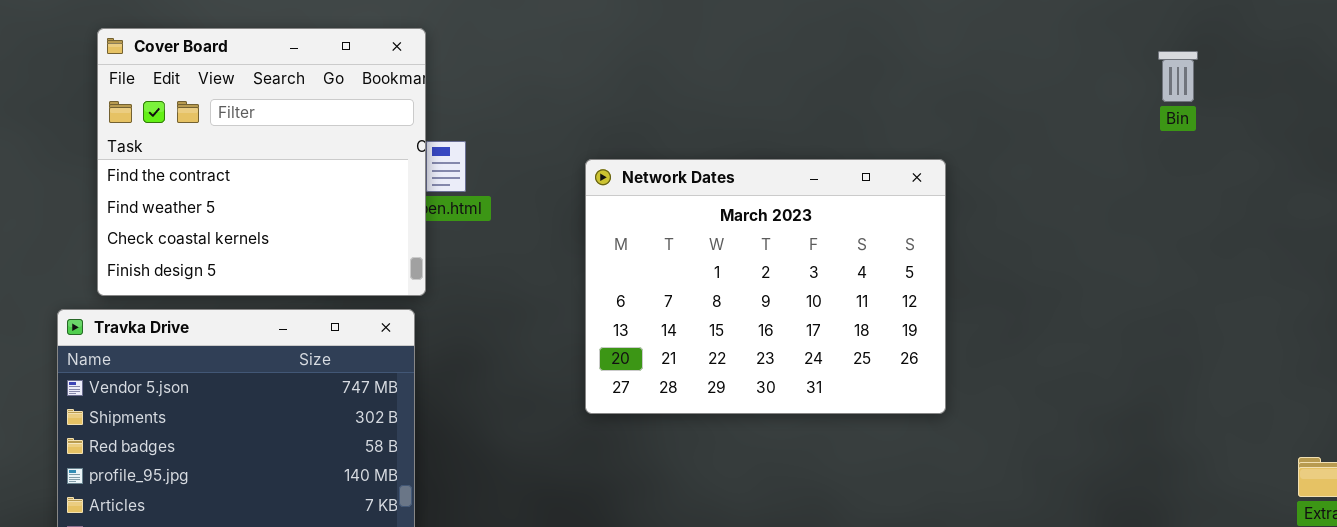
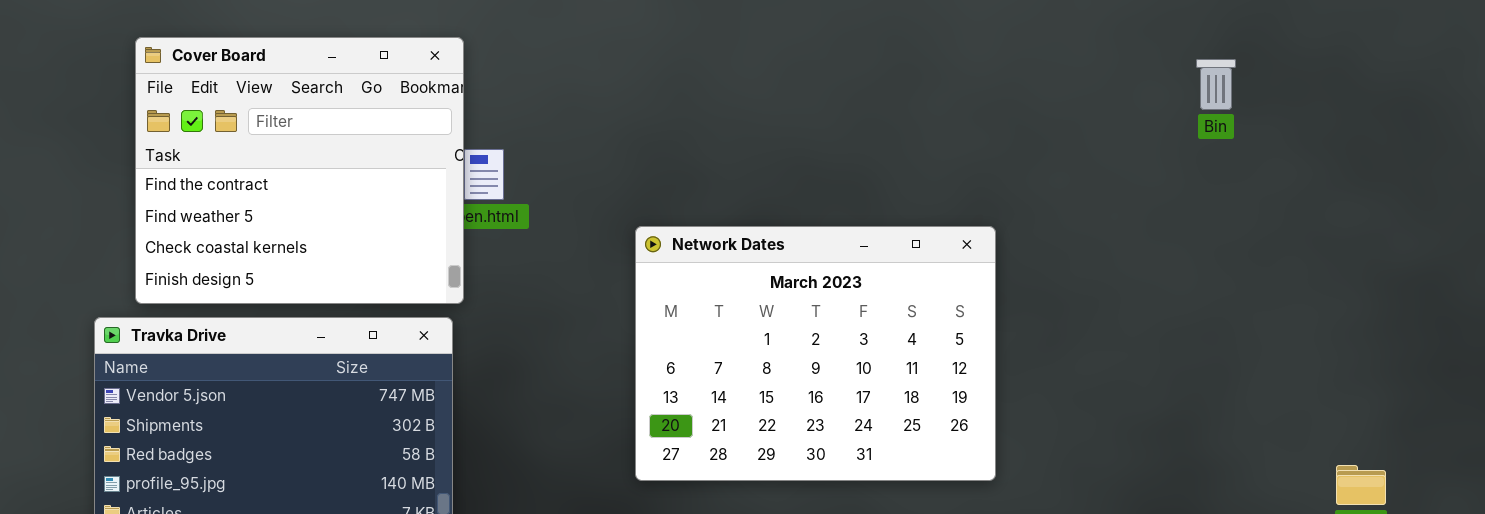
Network Dates: [585,159,946,414] -> [635,226,996,481], moved

